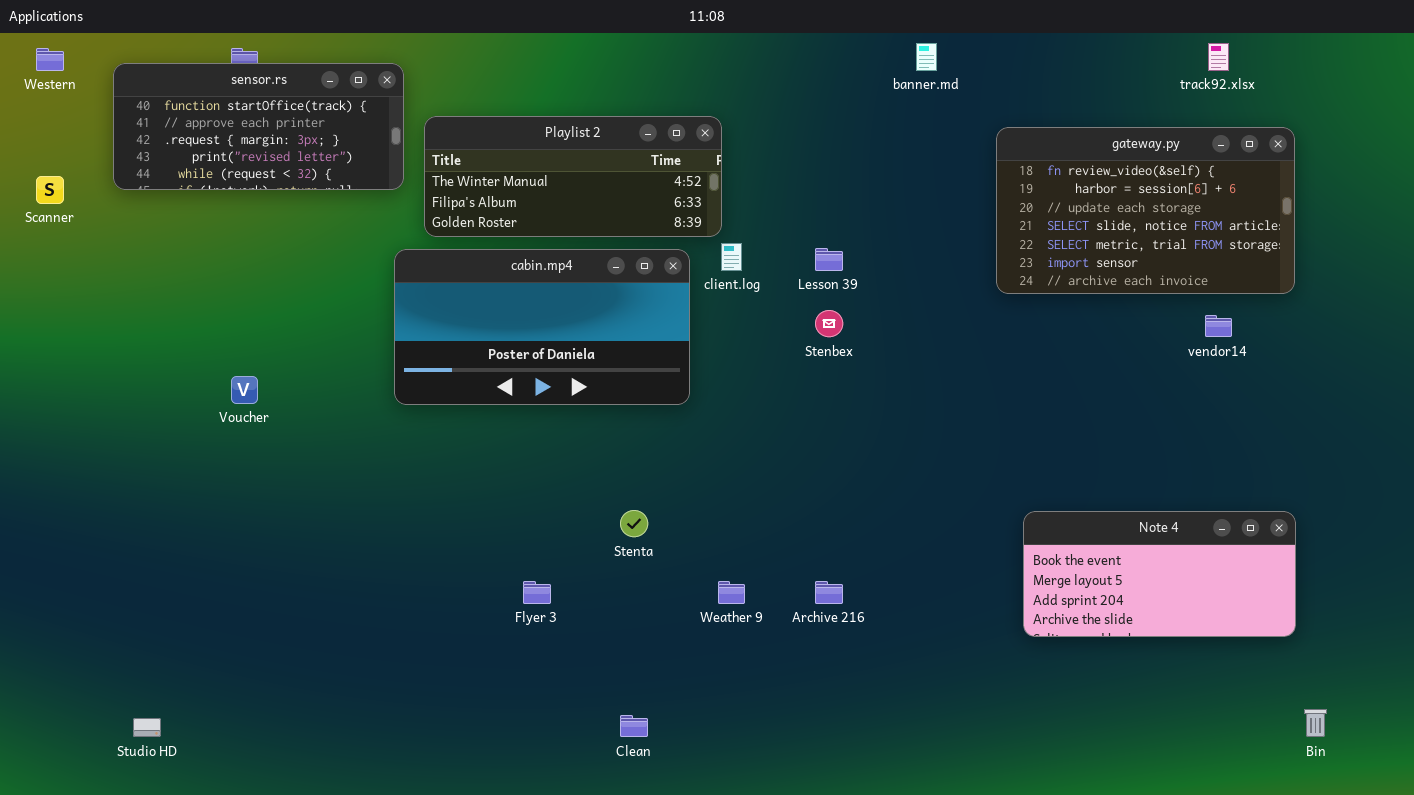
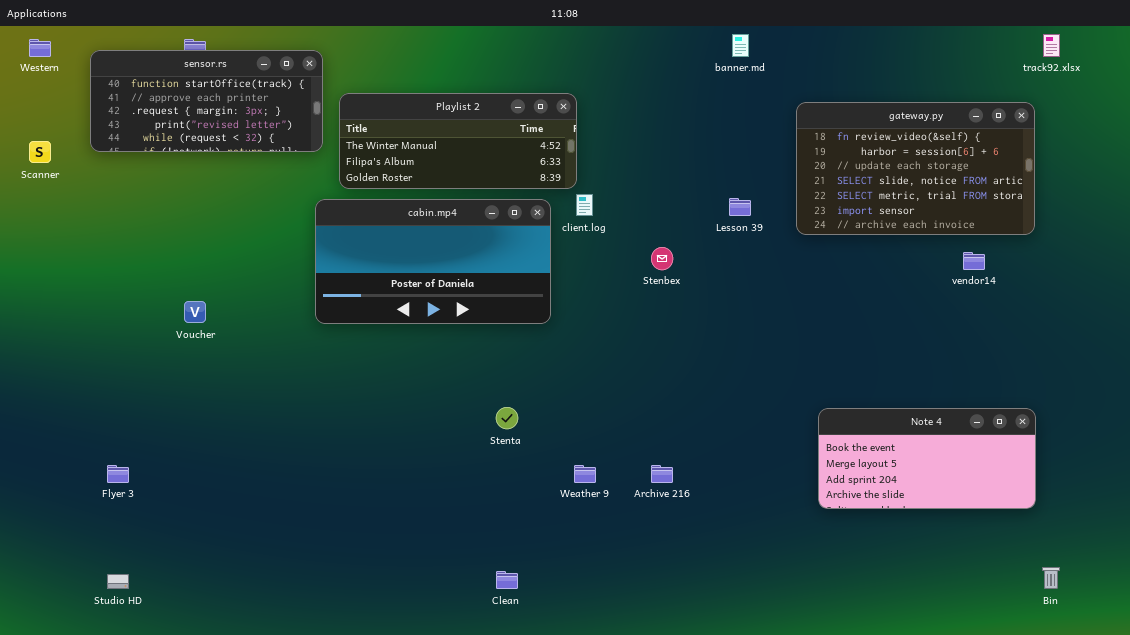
track92.xlsx: [1208,43,1229,71] -> [1043,34,1060,57], moved
Lesson 39: [815,248,843,271] -> [729,198,751,216], moved
Flyer 3: [523,581,551,604] -> [107,465,129,483], moved

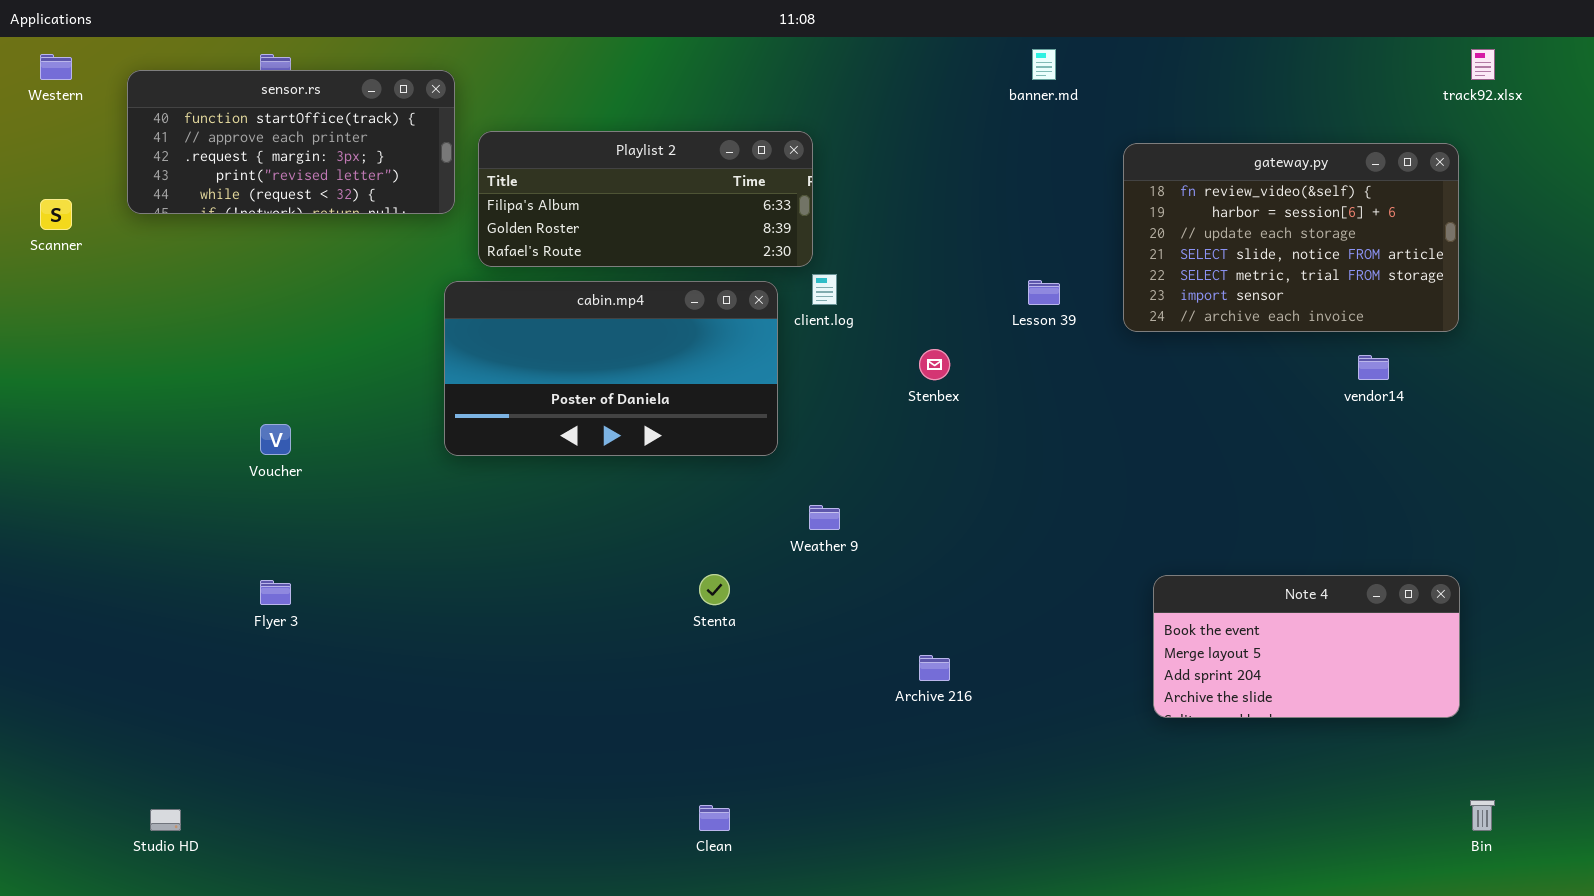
Playlist 2: [339,93,577,189] -> [478,131,813,267], scrolled down 1 row
Flyer 3: [107,465,129,483] -> [260,580,291,605], moved
Weather 9: [574,465,596,483] -> [809,505,840,530], moved

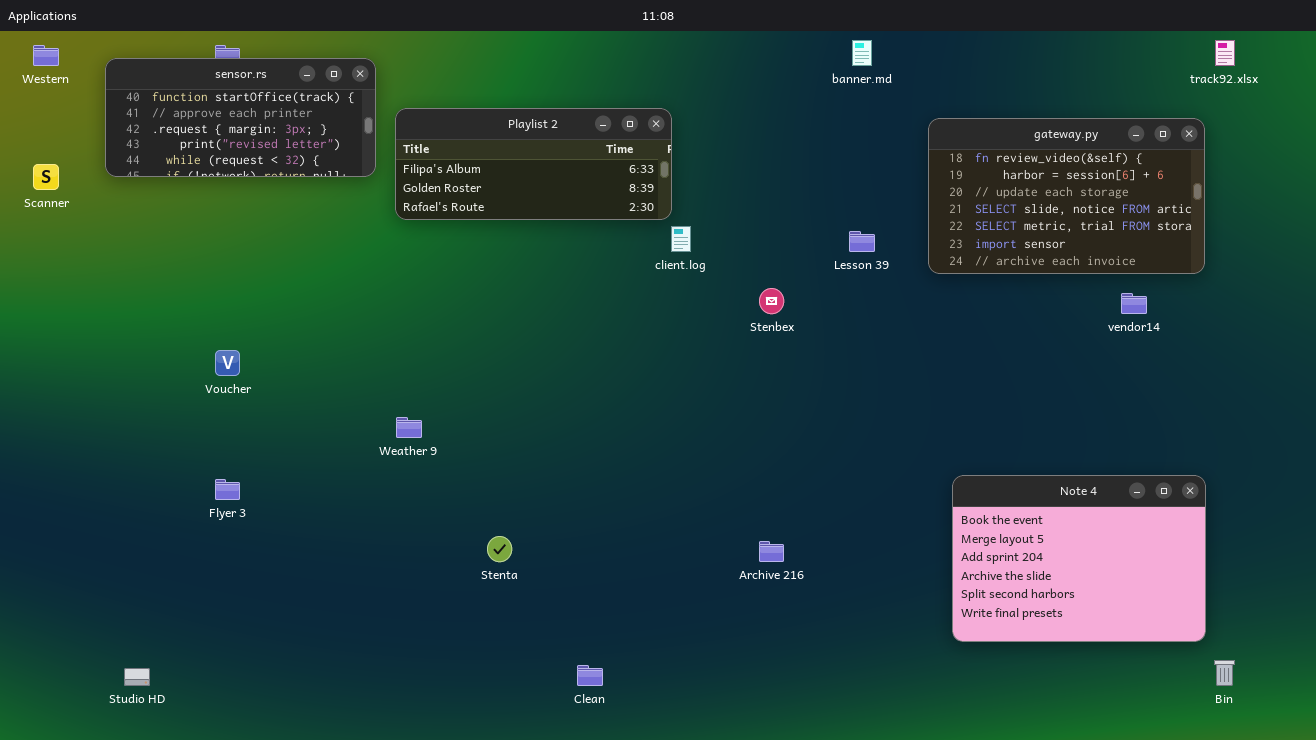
cabin.mp4: [444,281,778,456] -> none, closed
Weather 9: [809,505,840,530] -> [396,417,422,438], moved
Stenta: [699,574,730,605] -> [487,536,512,562], moved
Note 4: [1153,575,1460,718] -> [952,475,1206,642], resized

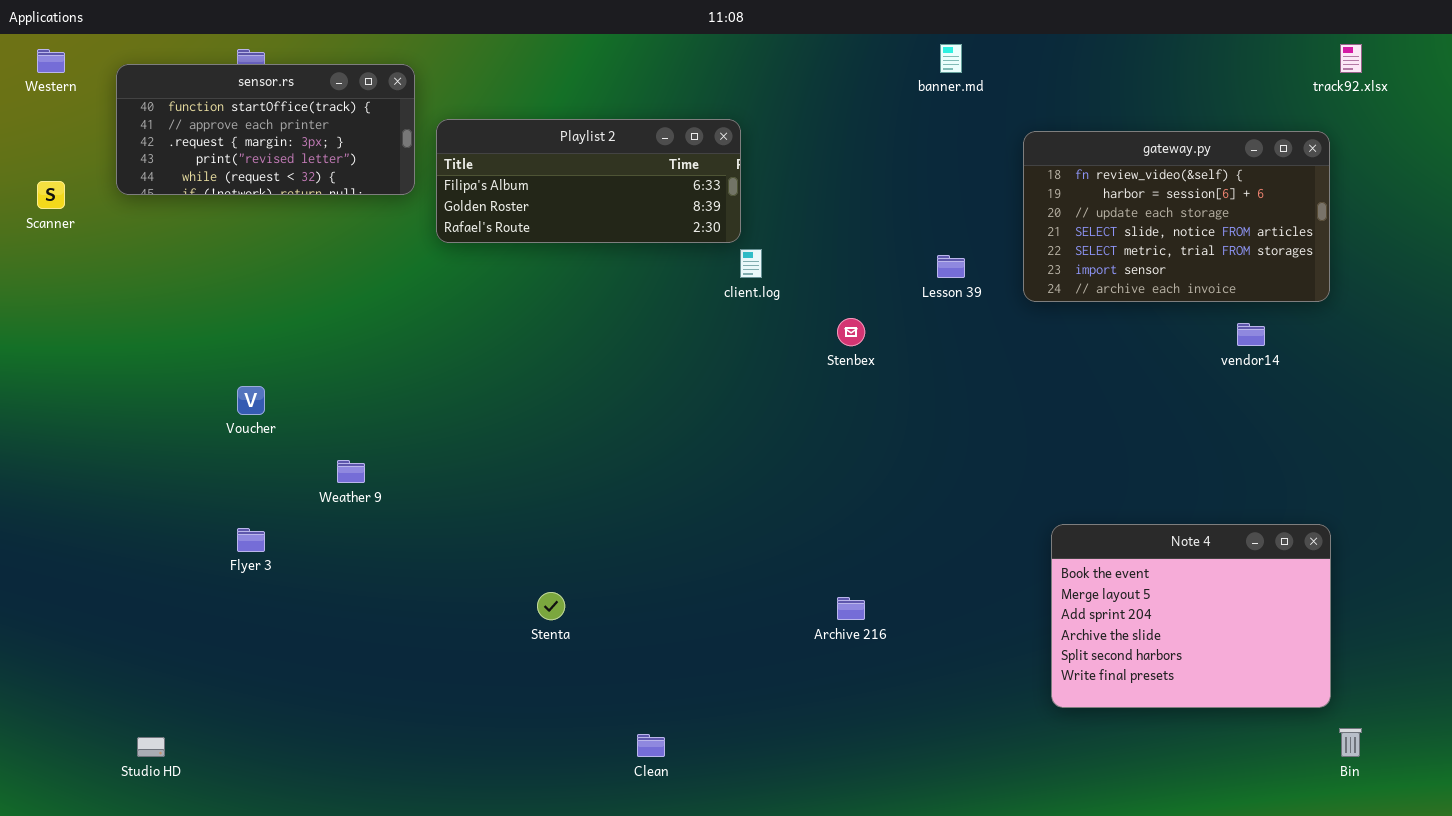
Weather 9: [396,417,422,438] -> [337,460,365,483], moved

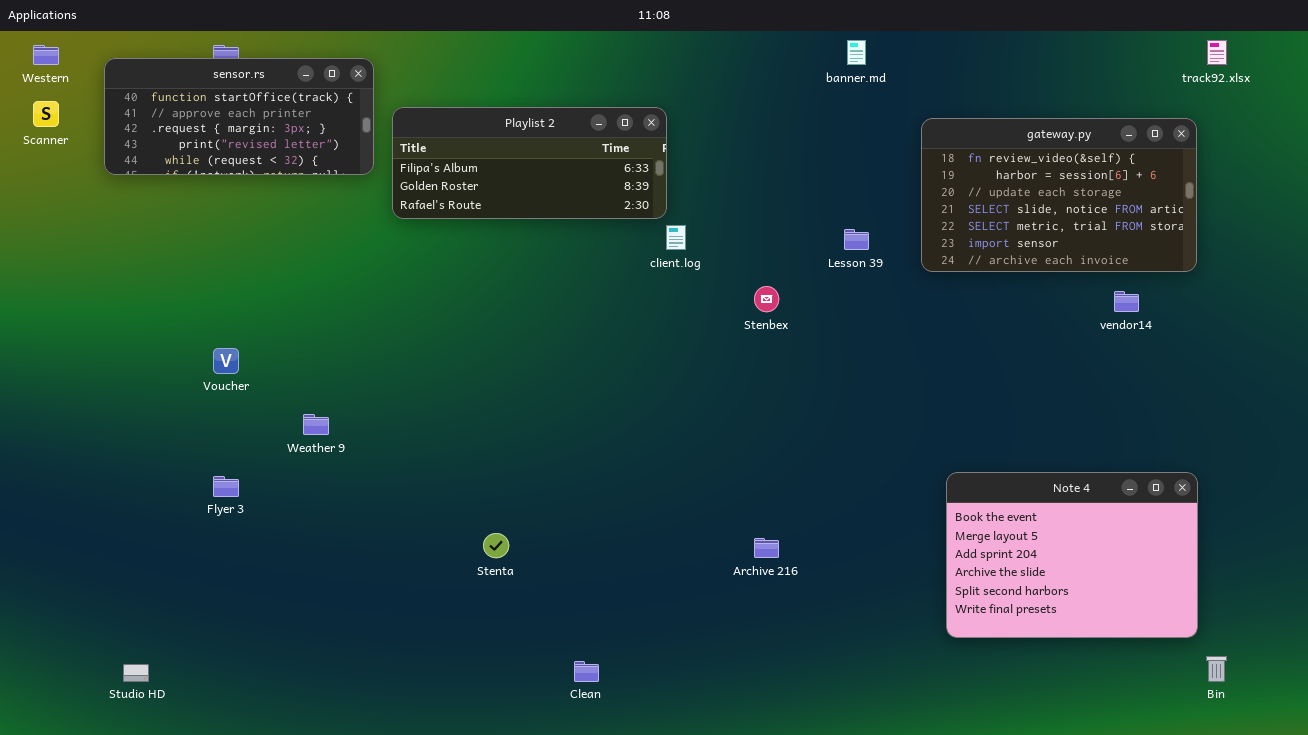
Scanner: [37,181,65,209] -> [33,101,59,127], moved

